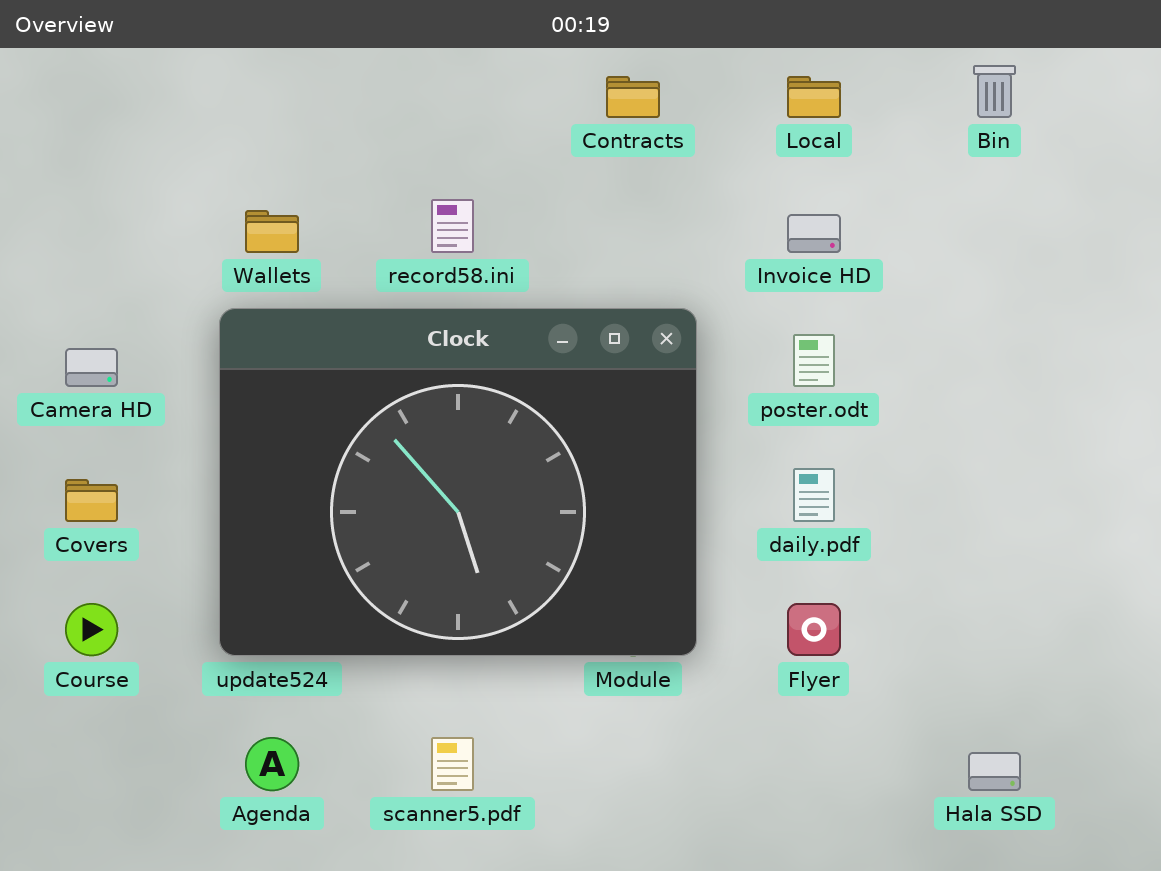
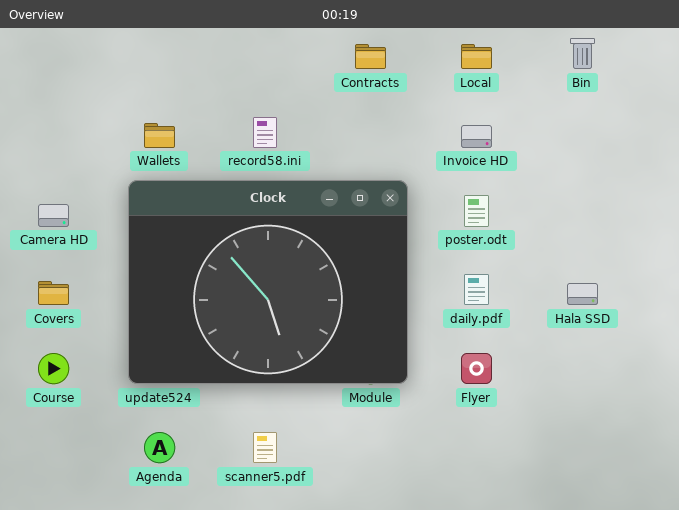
Hala SSD: [968,752,1021,791] -> [567,283,598,305], moved

